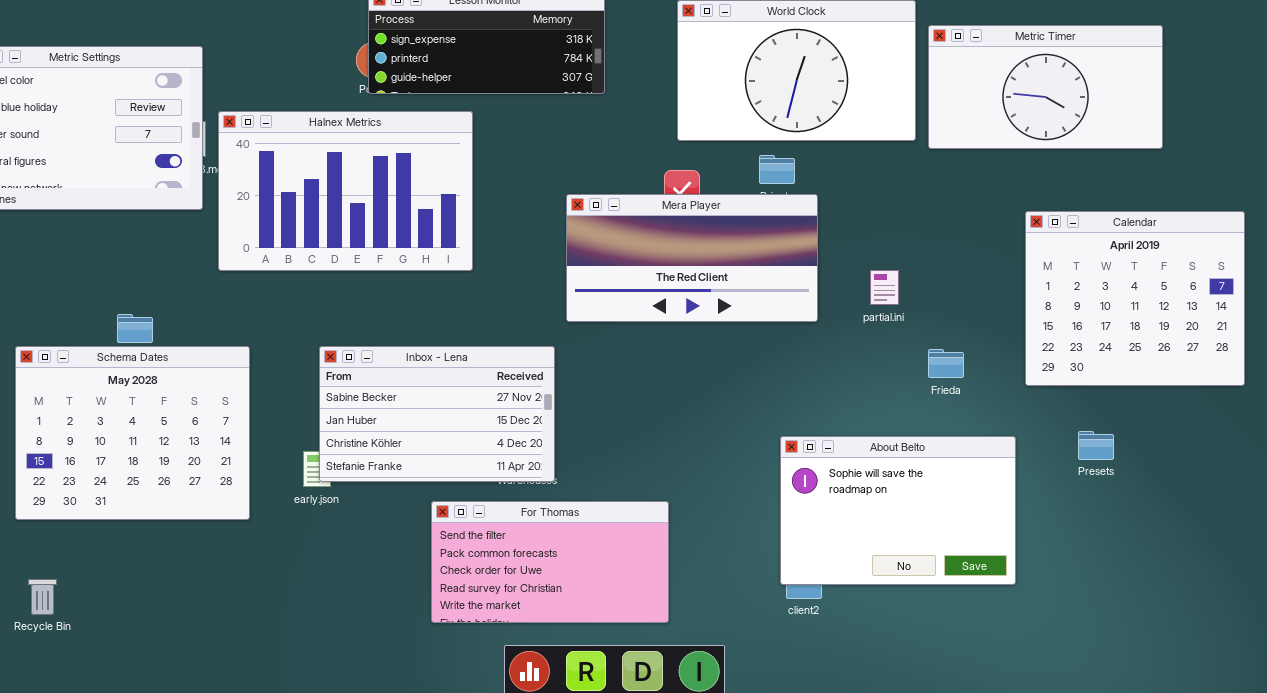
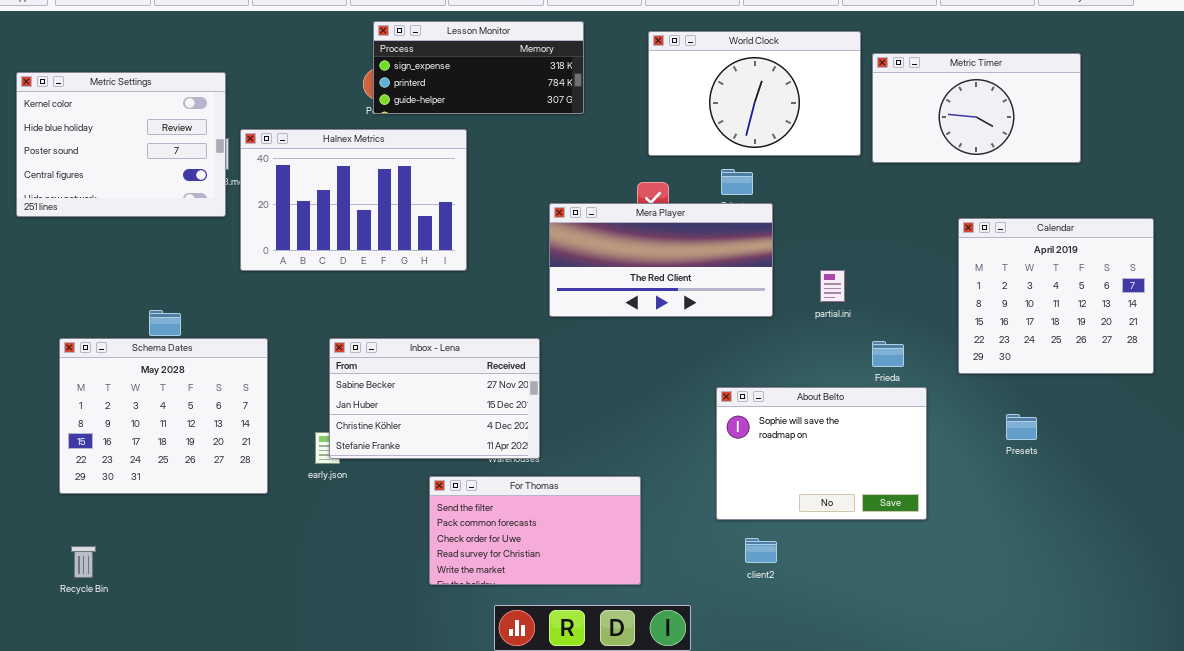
About Belto: [780,436,1016,585] -> [716,387,927,520], moved

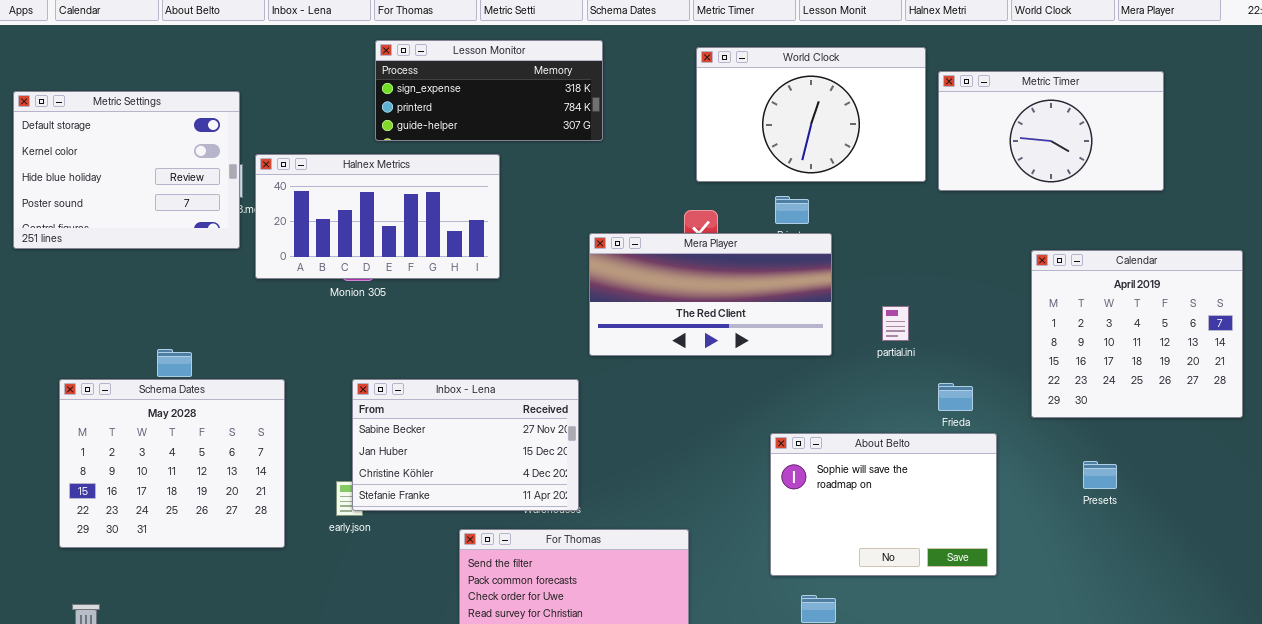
Lesson Monitor: [373,21,584,114] -> [375,40,603,141], moved
Metric Settings: [16,72,226,217] -> [13,91,240,249], scrolled up 1 row
Halnex Metrics: [240,129,467,271] -> [255,154,500,279], resized

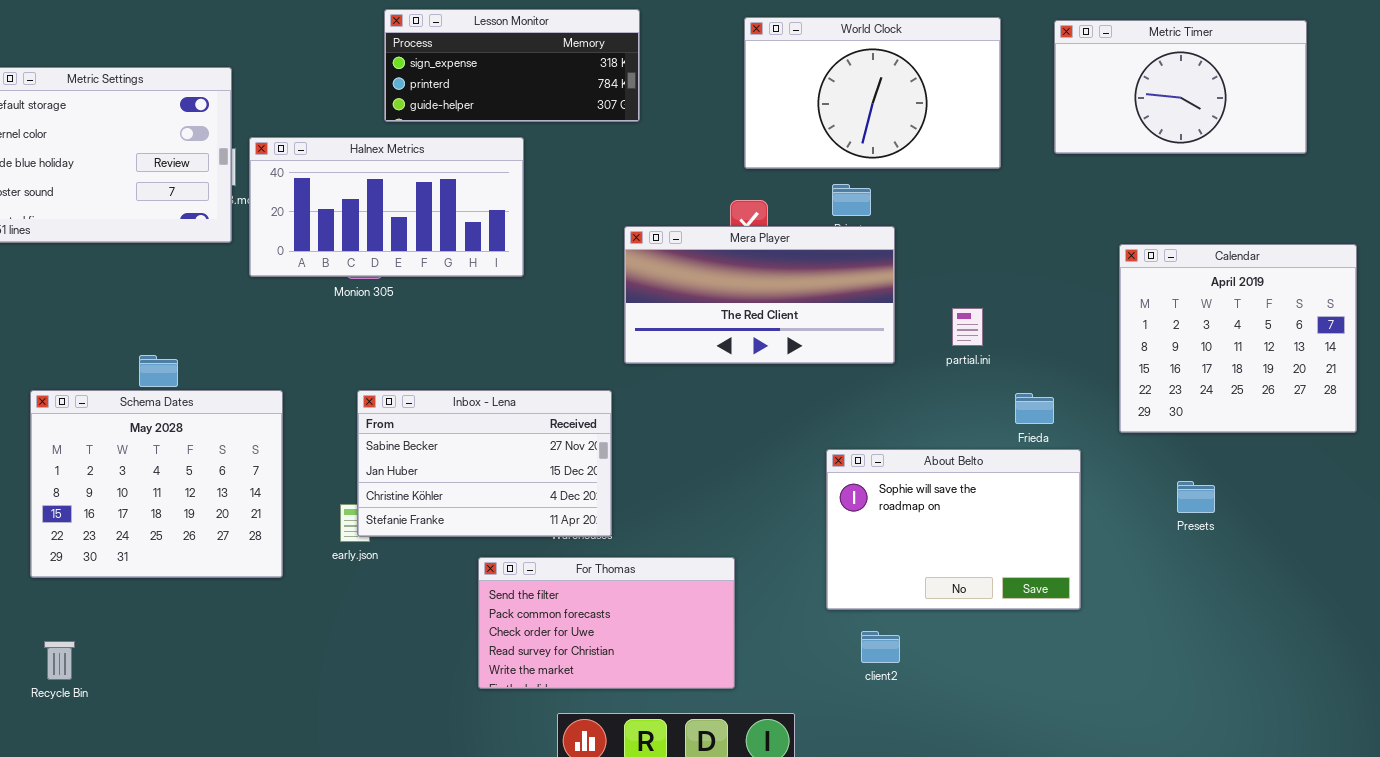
Metric Timer: [938,71,1164,191] -> [1054,20,1307,154], moved

